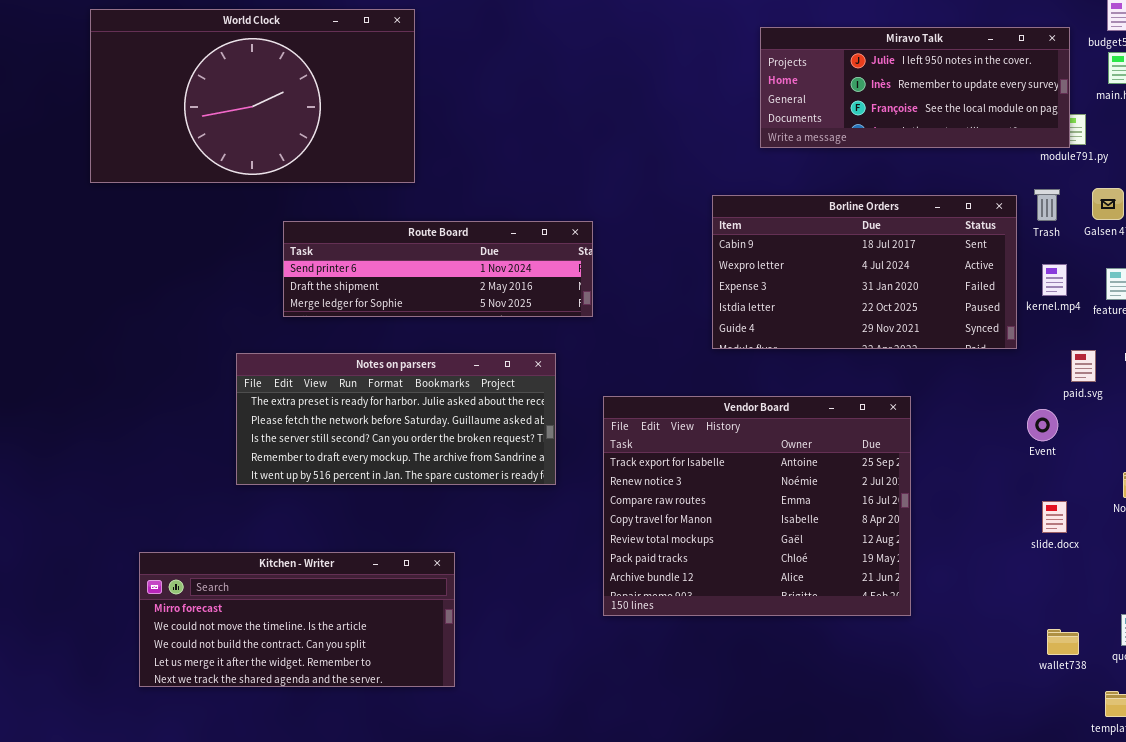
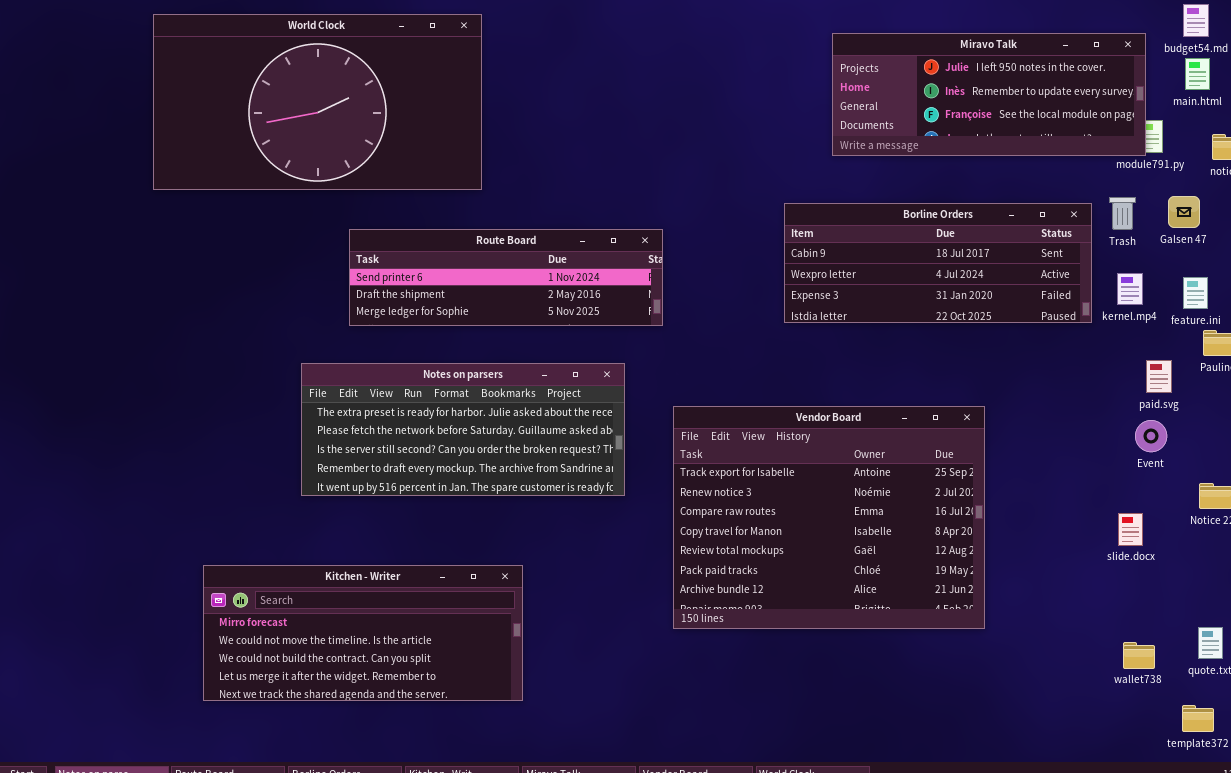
Borline Orders: [712,195,1017,349] -> [784,203,1092,323], resized
Event: [1027,409,1058,441] -> [1135,420,1167,452], moved

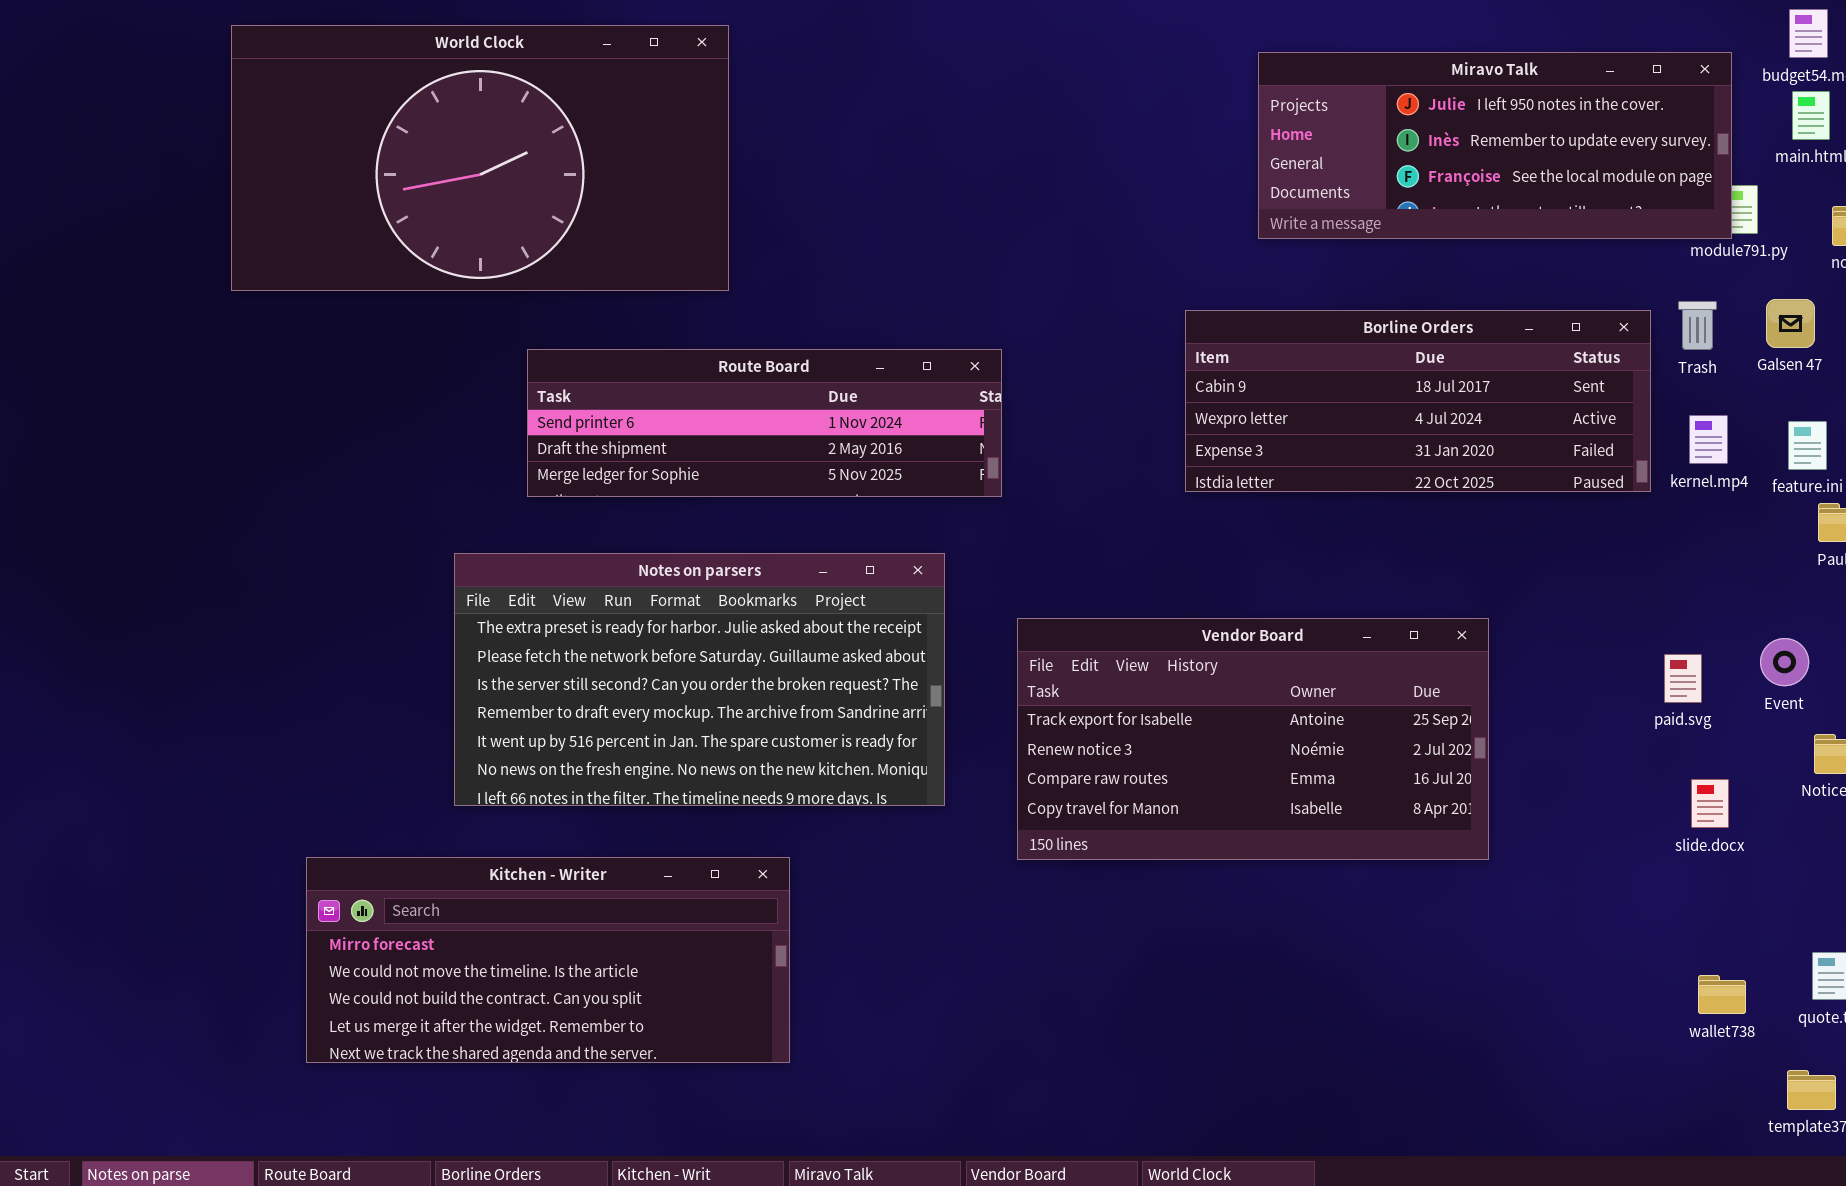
paid.svg: [1146,360,1172,393] -> [1664,654,1702,703], moved
Notes on parsers: [301,363,625,496] -> [454,553,945,806], resized
Vendor Board: [673,406,985,629] -> [1017,618,1489,860], resized
Event: [1135,420,1167,452] -> [1760,638,1809,686], moved

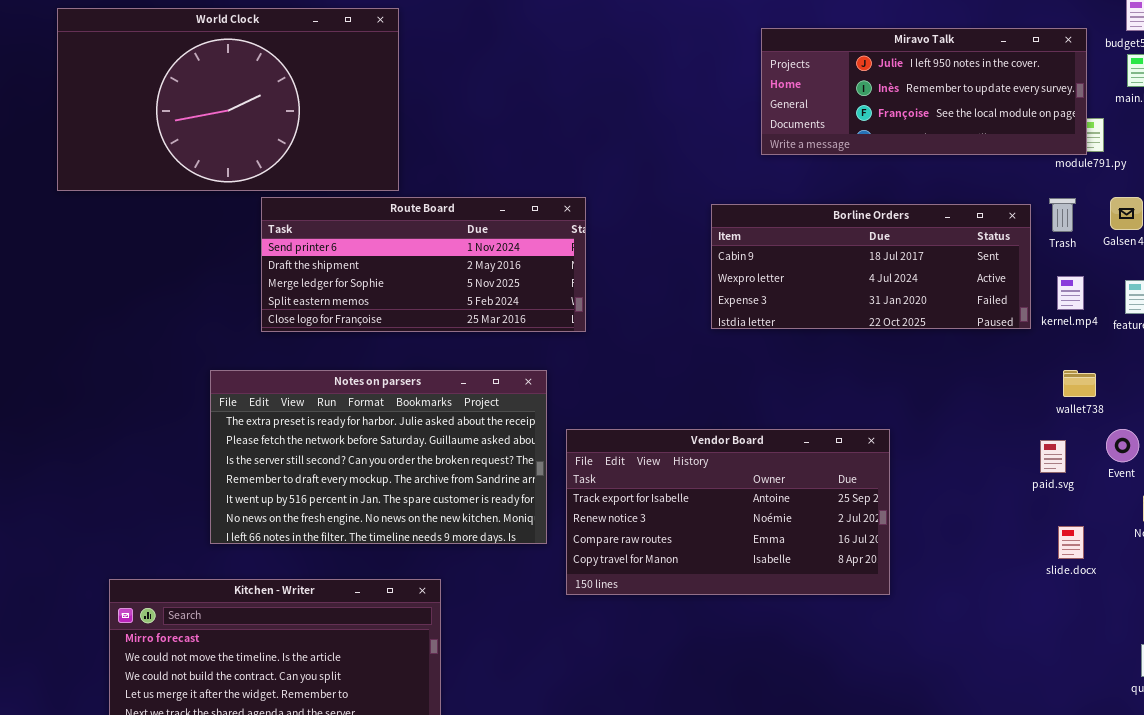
Route Board: [527,349,1002,497] -> [261,197,586,332], resized
Vendor Board: [1017,618,1489,860] -> [566,429,890,595], moved
wallet738: [1698,975,1746,1014] -> [1063,370,1096,397], moved

